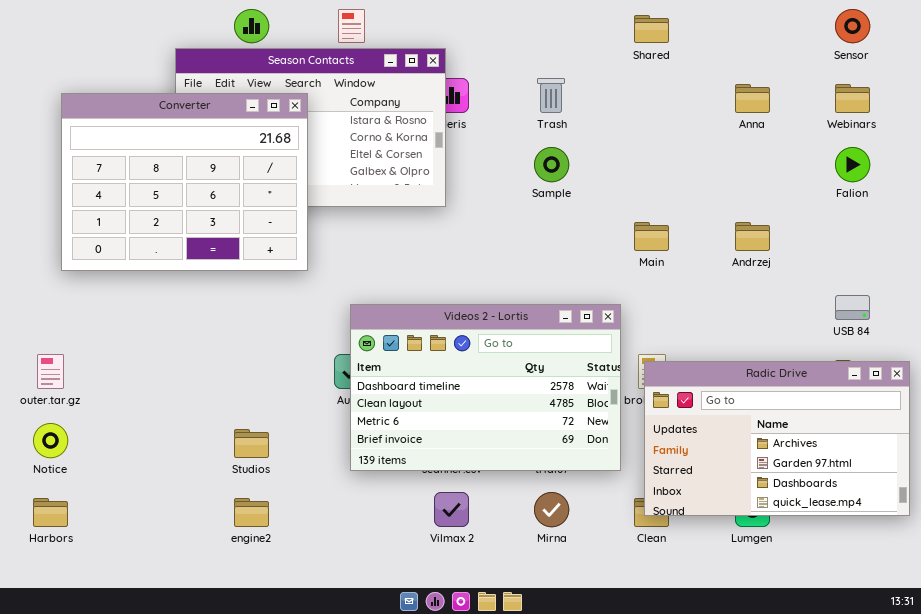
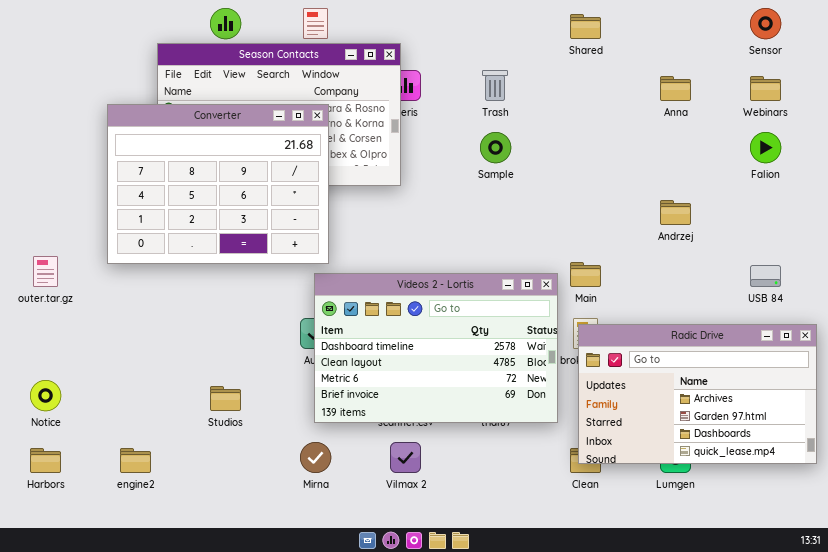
Converter: [61,93,308,271] -> [107,104,329,264], moved
Main: [634,222,669,251] -> [570,262,601,287], moved
outer.tar.gz: [37,354,64,389] -> [33,256,58,287], moved
Mirna: [534,492,569,527] -> [300,442,331,473], moved
engine2: [234,498,269,527] -> [120,448,151,473], moved

